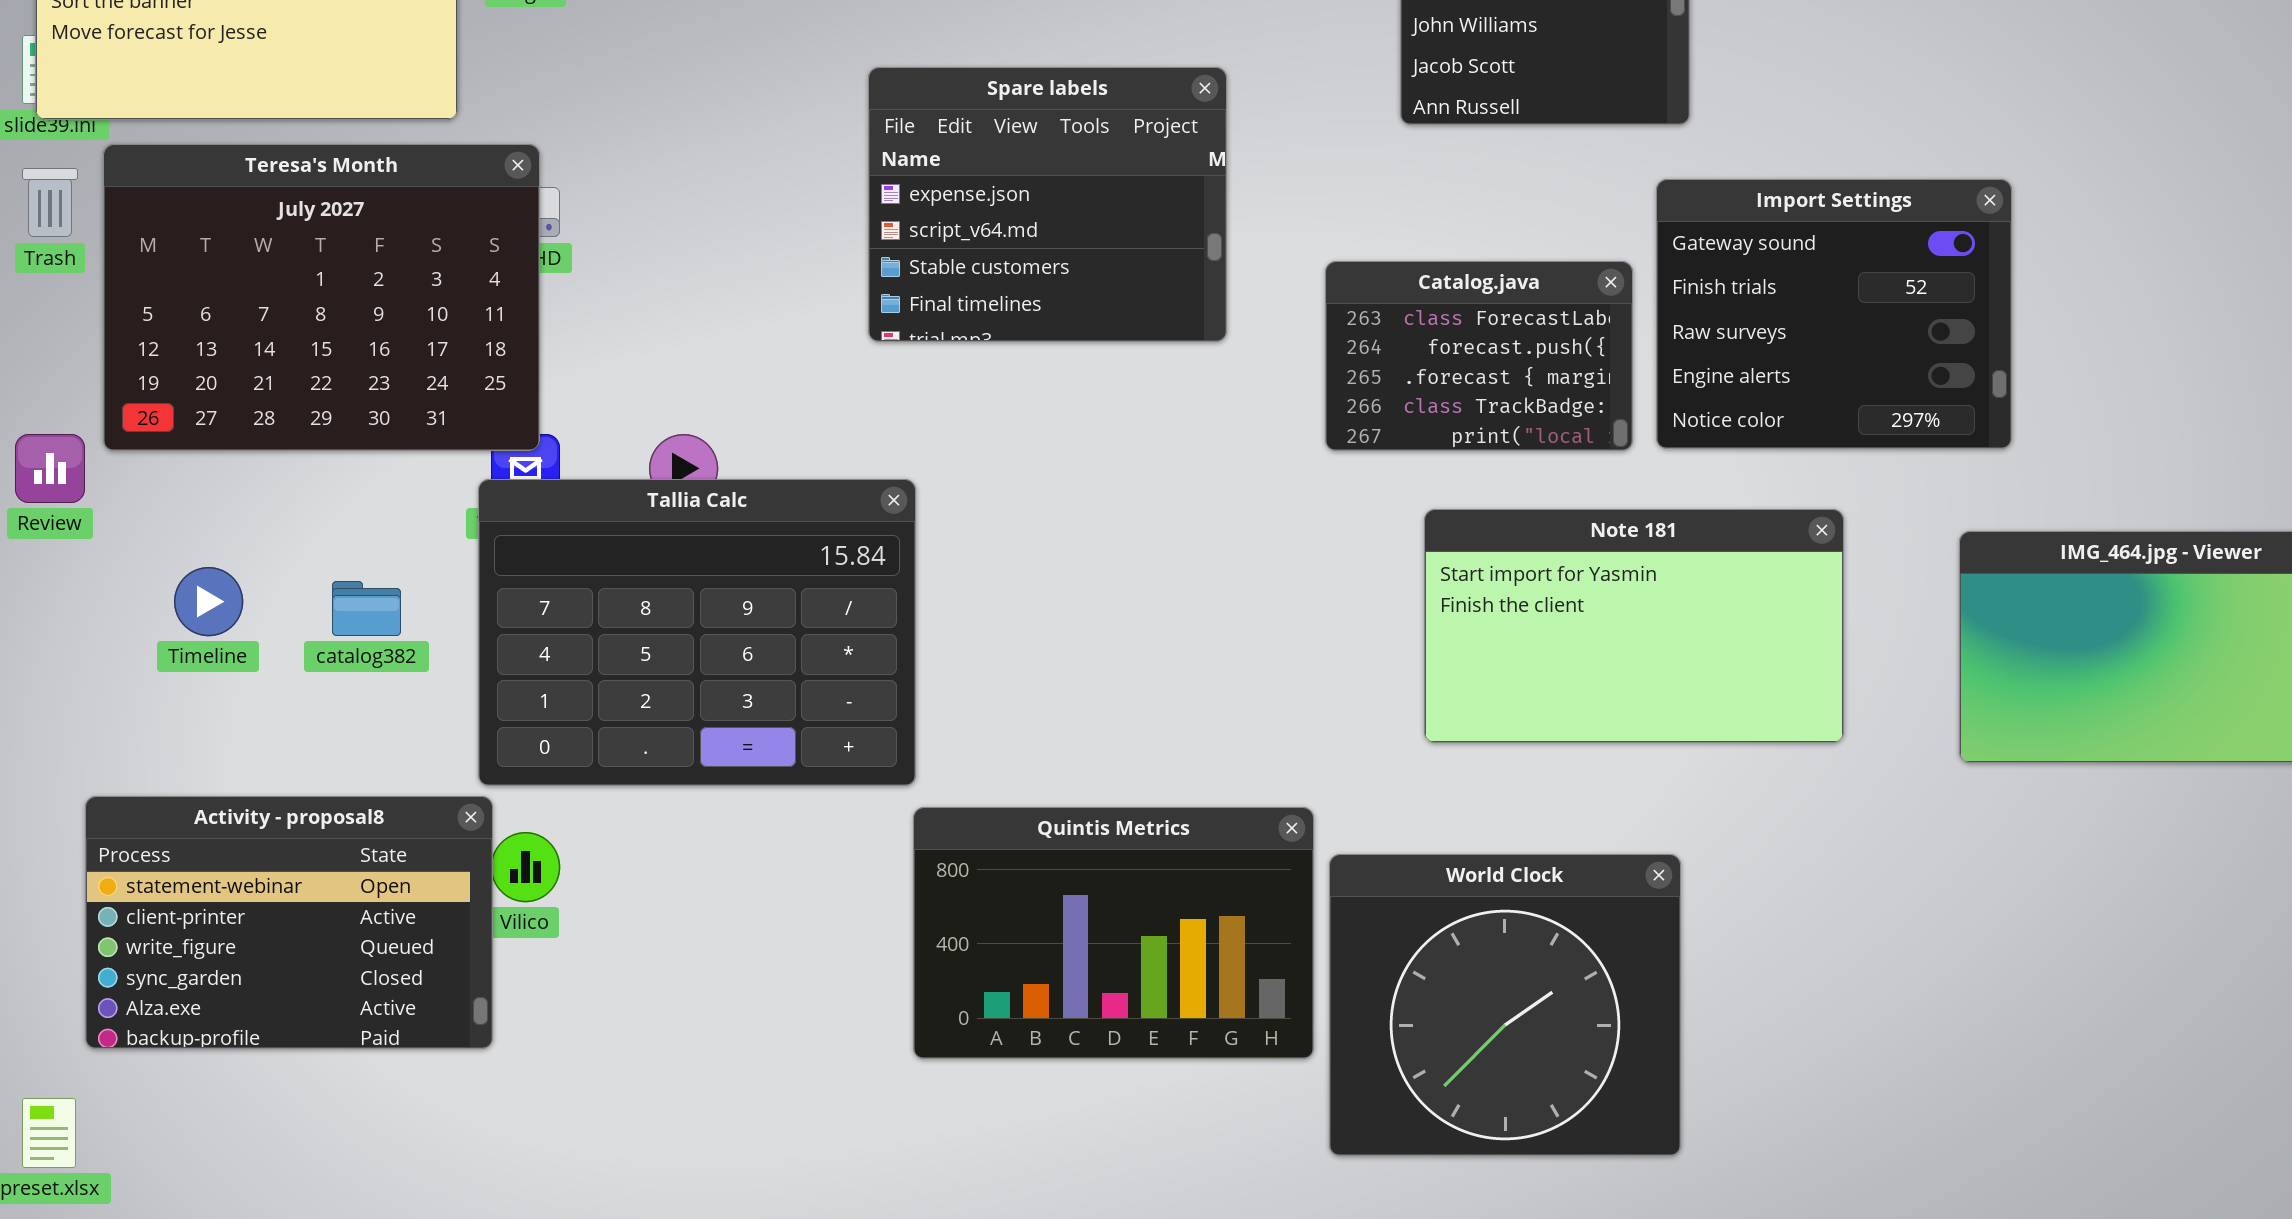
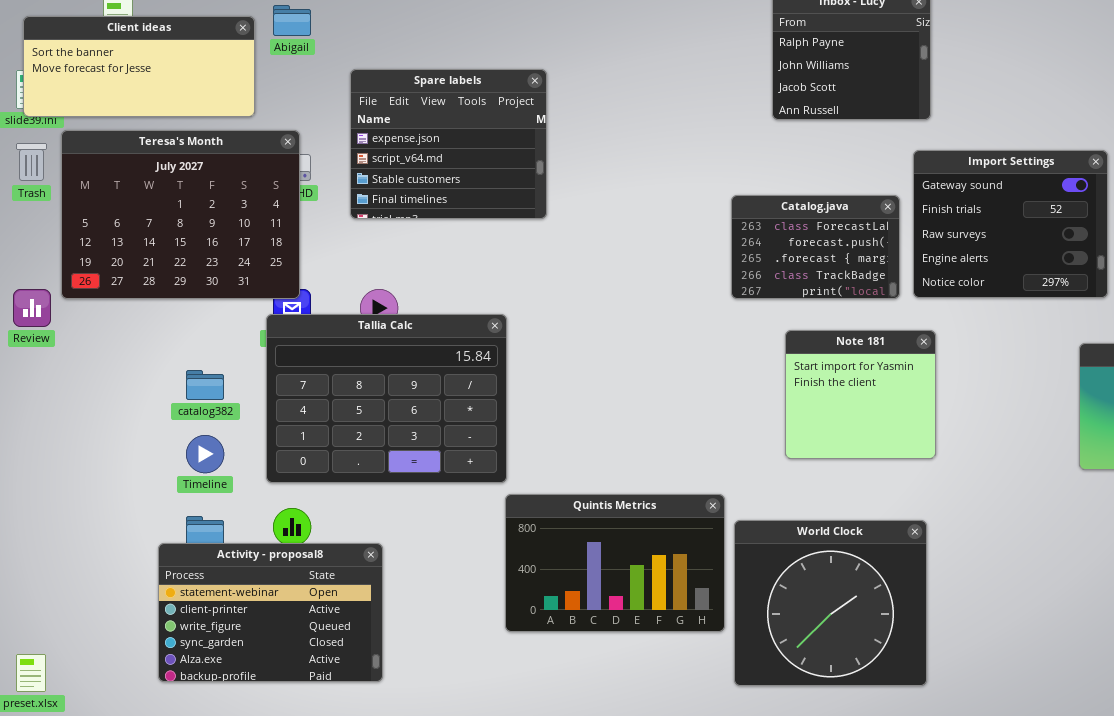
Spare labels: [868,67,1227,342] -> [350,69,547,219], moved
Note 181: [1424,509,1844,743] -> [785,330,936,459], resized
Timeline: [174,567,243,636] -> [186,435,224,473], moved
Activity - proposal8: [85,796,493,1049] -> [158,543,383,682], moved

